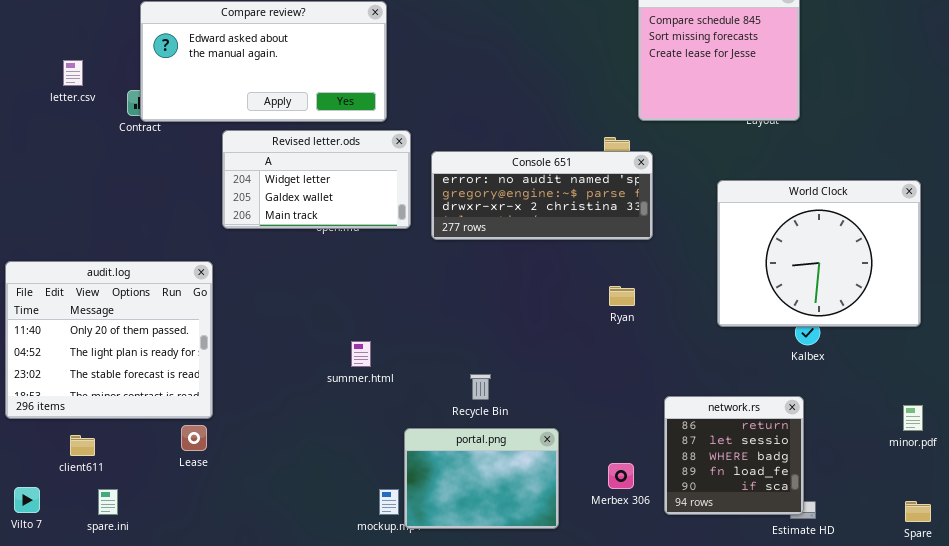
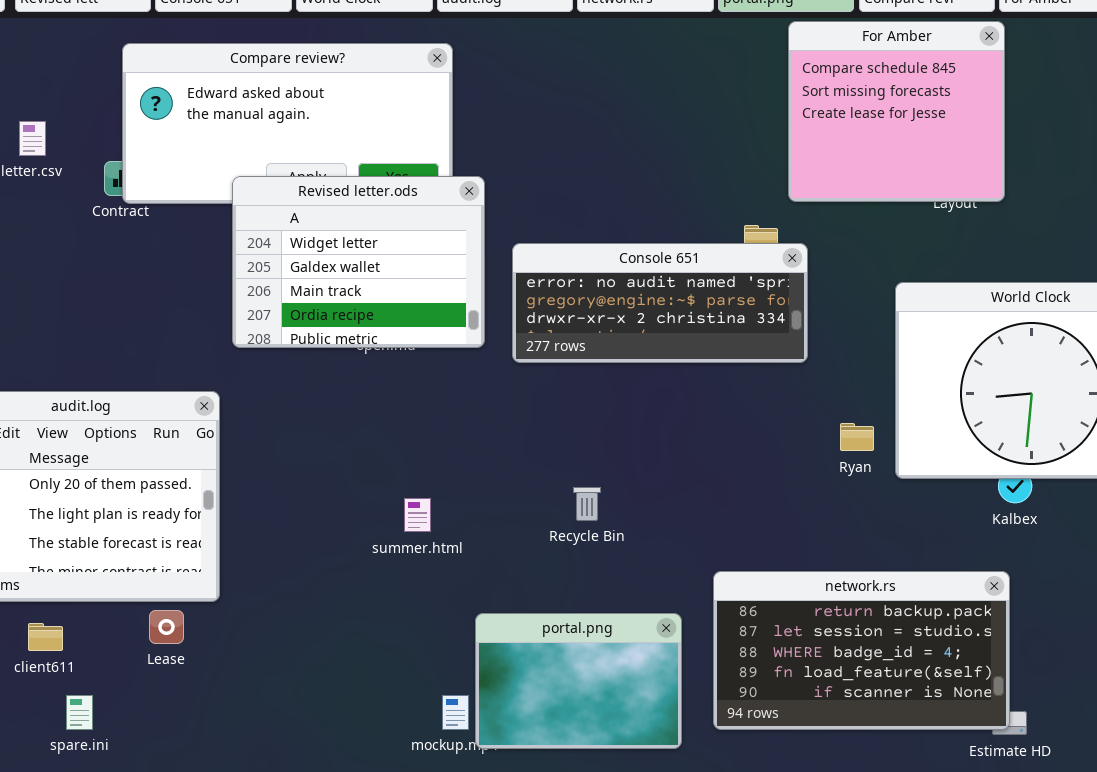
Revised letter.ods: [222,130,411,229] -> [232,176,485,348], resized
Ryan: [609,286,635,306] -> [840,423,874,451], moved
Recycle Bin: [470,374,491,400] -> [573,487,601,521], moved
network.rs: [664,396,804,515] -> [713,571,1010,730], resized
Lease: [181,425,207,451] -> [149,610,184,644], moved

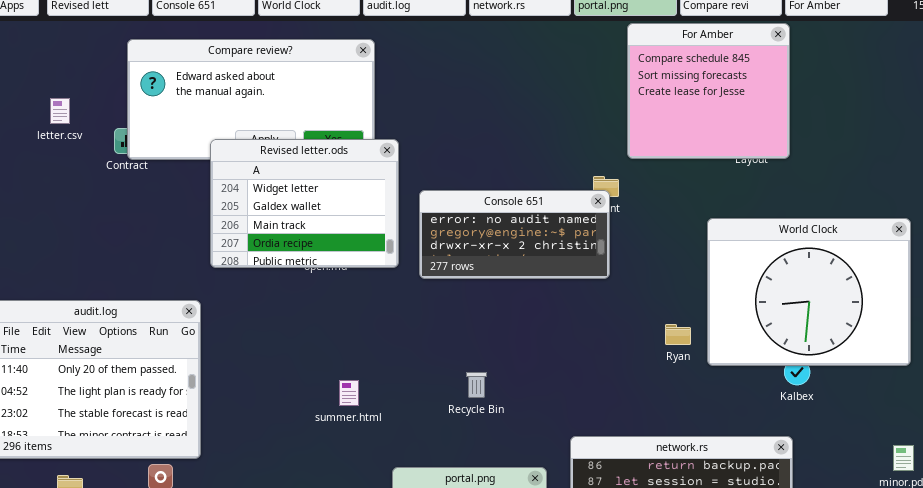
Console 651: [512,243,808,363] -> [419,190,610,279], resized

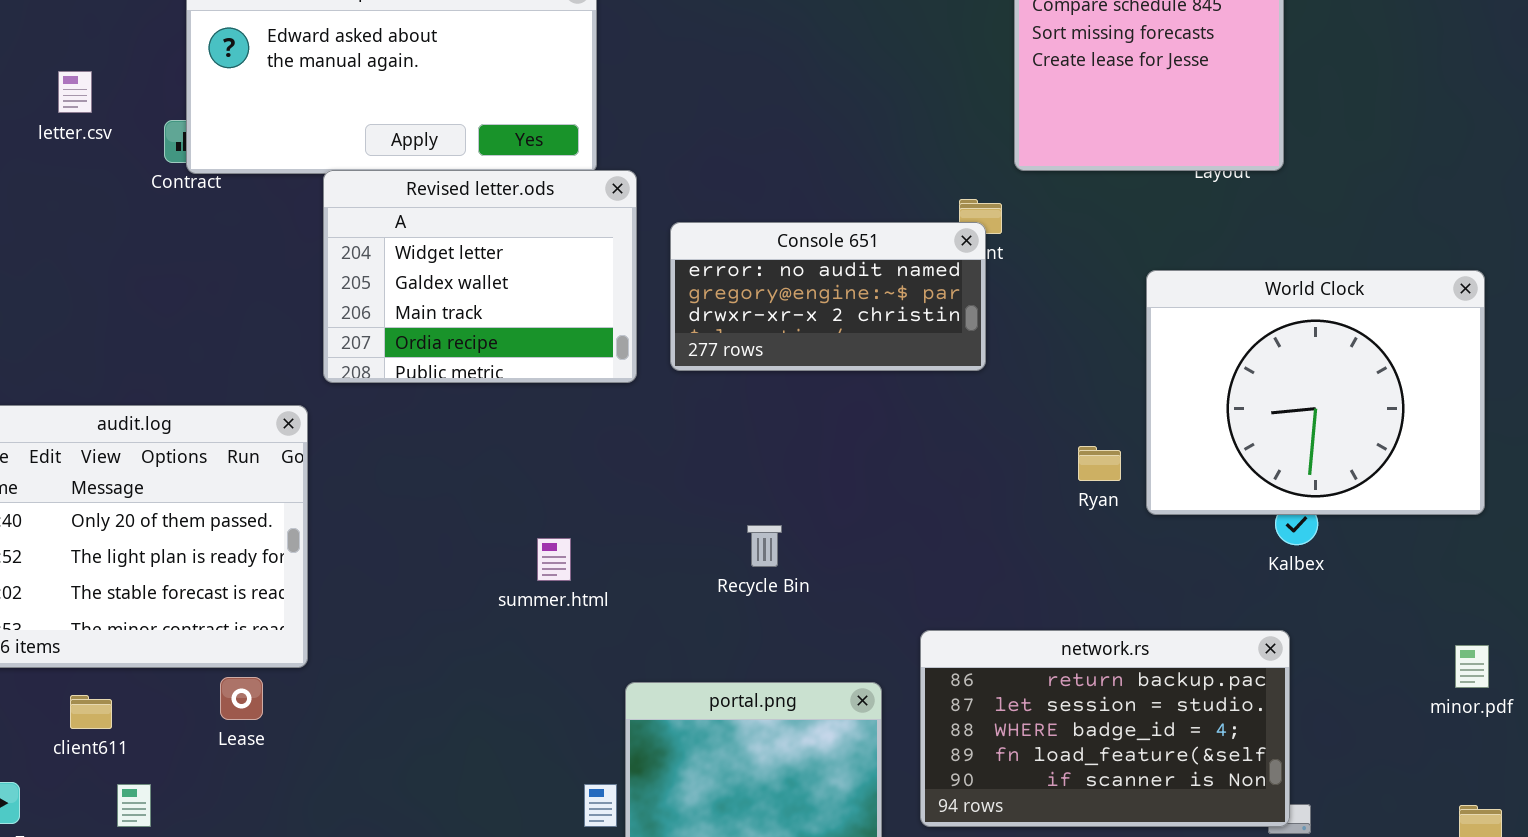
Revised letter.ods: [210,139,399,268] -> [323,170,637,383], moved

